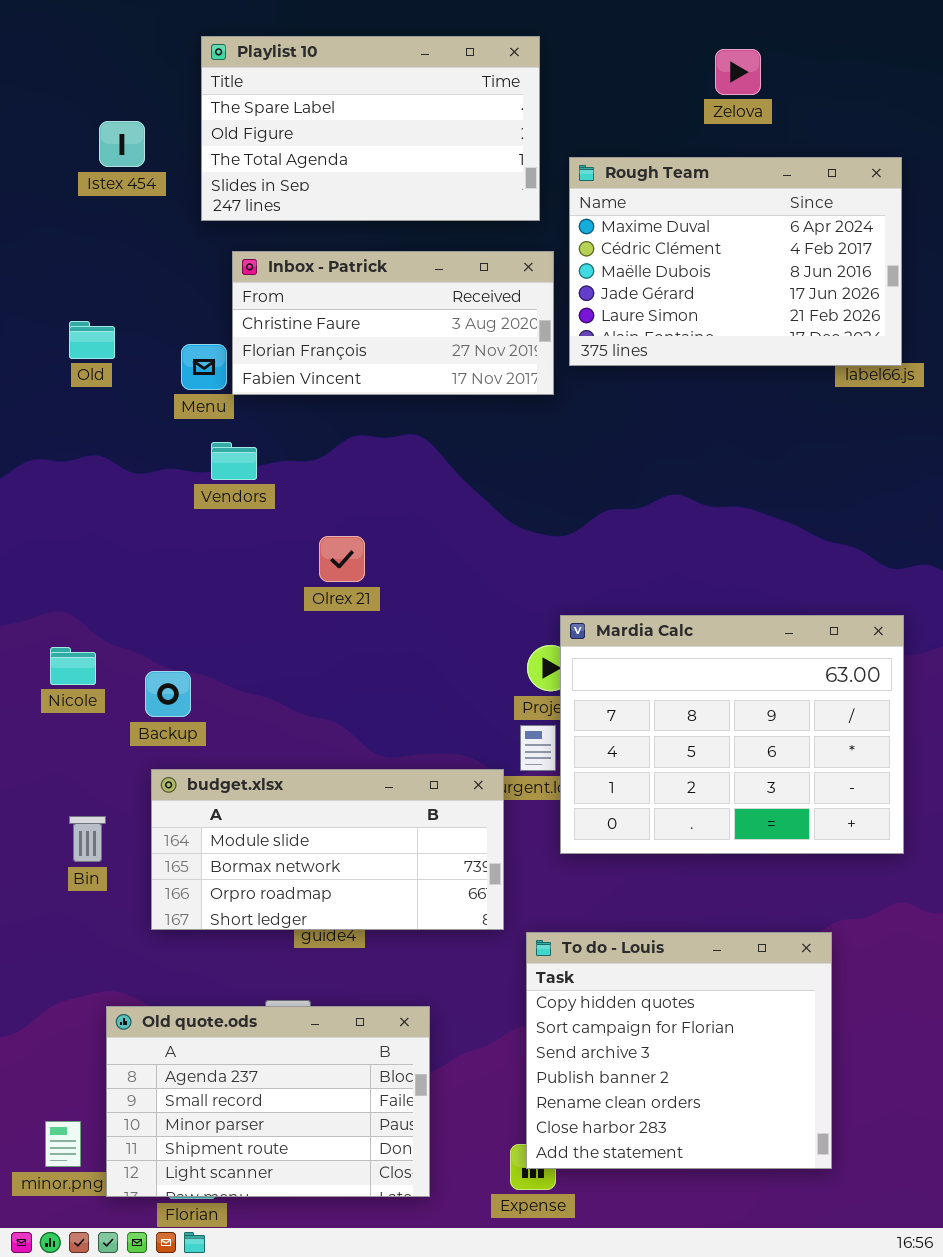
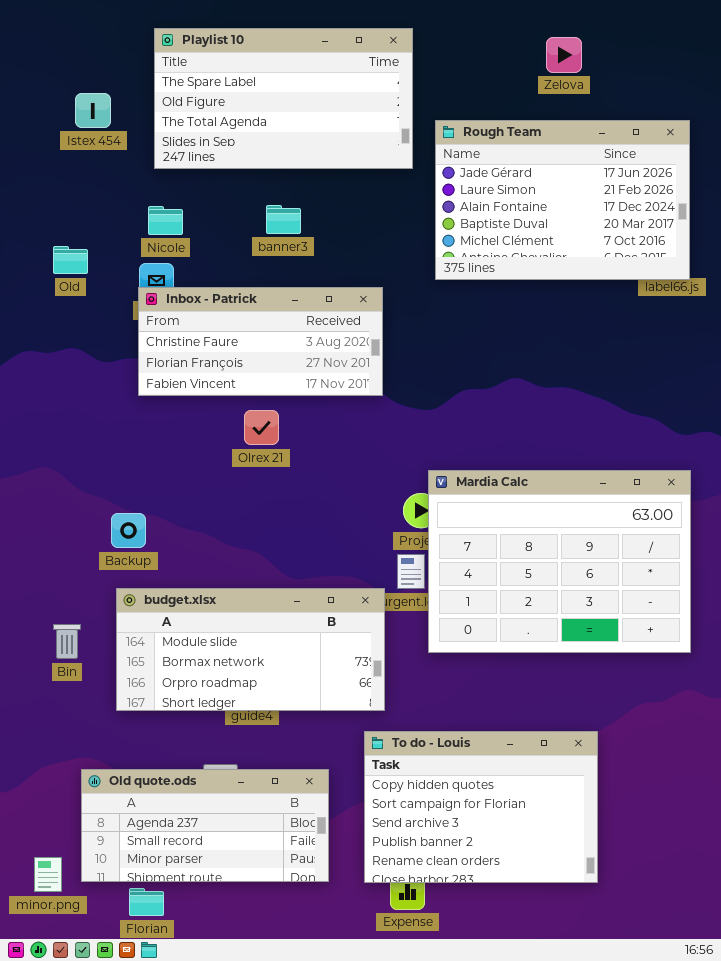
Rough Team: [569,157,902,366] -> [435,120,690,280], scrolled down 3 rows
Inbox - Patrick: [232,251,554,395] -> [138,287,383,396], moved
Nicole: [50,647,96,685] -> [148,206,183,235], moved
To do - Louis: [526,932,832,1169] -> [364,731,598,883], moved, resized
Old quote.ods: [106,1006,430,1197] -> [81,769,329,882], resized

